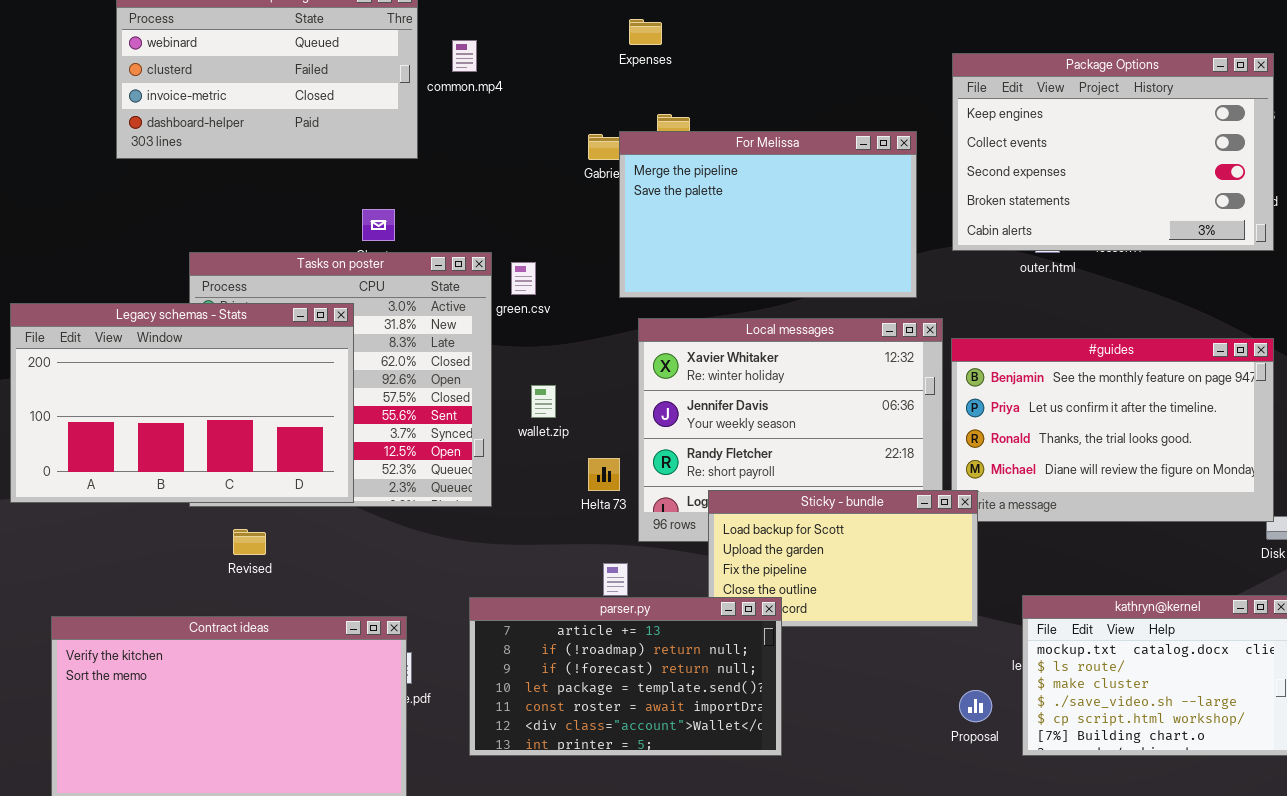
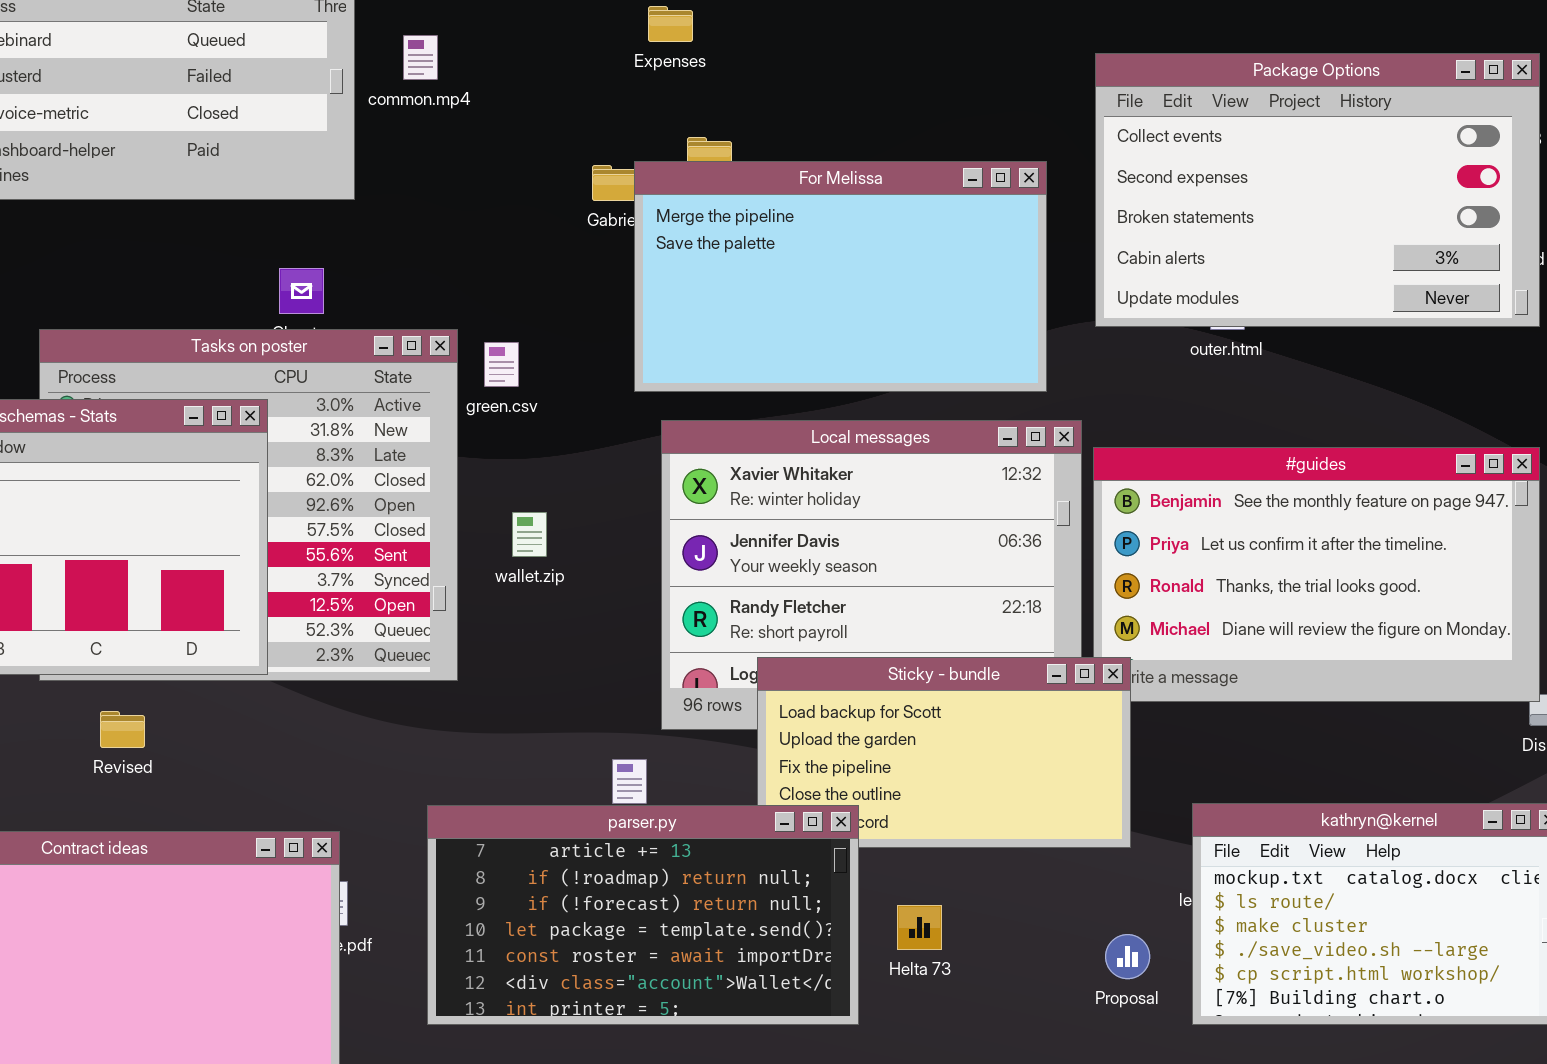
Package Options: [952,53,1274,251] -> [1095,53,1540,327], scrolled down 1 row
Helta 73: [588,458,620,491] -> [897,905,942,950], moved

